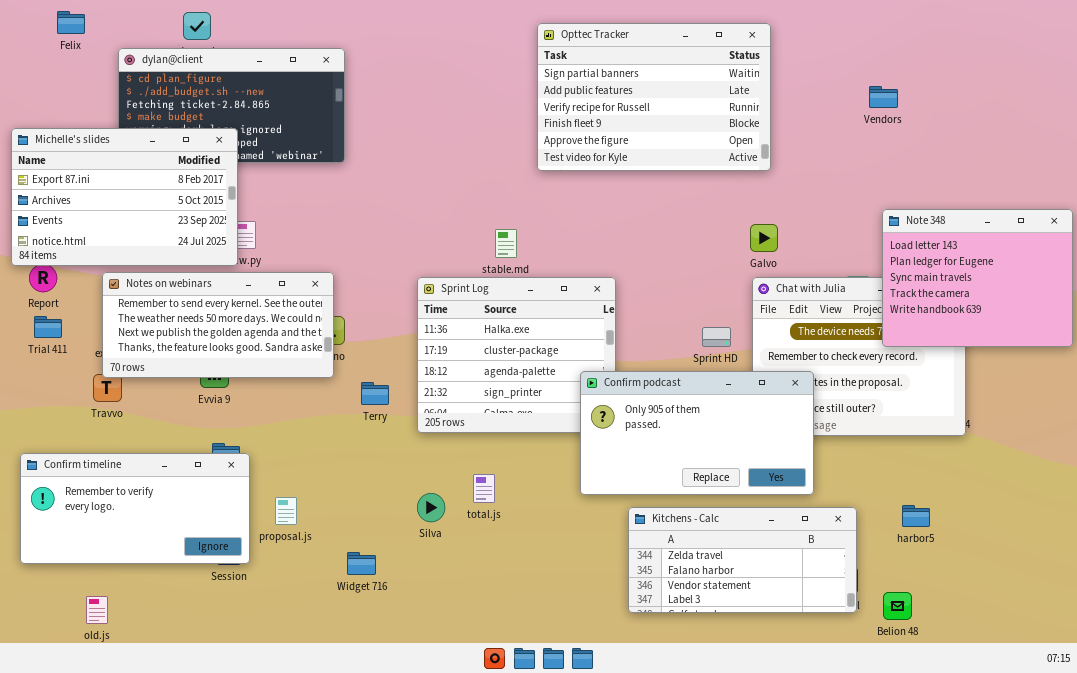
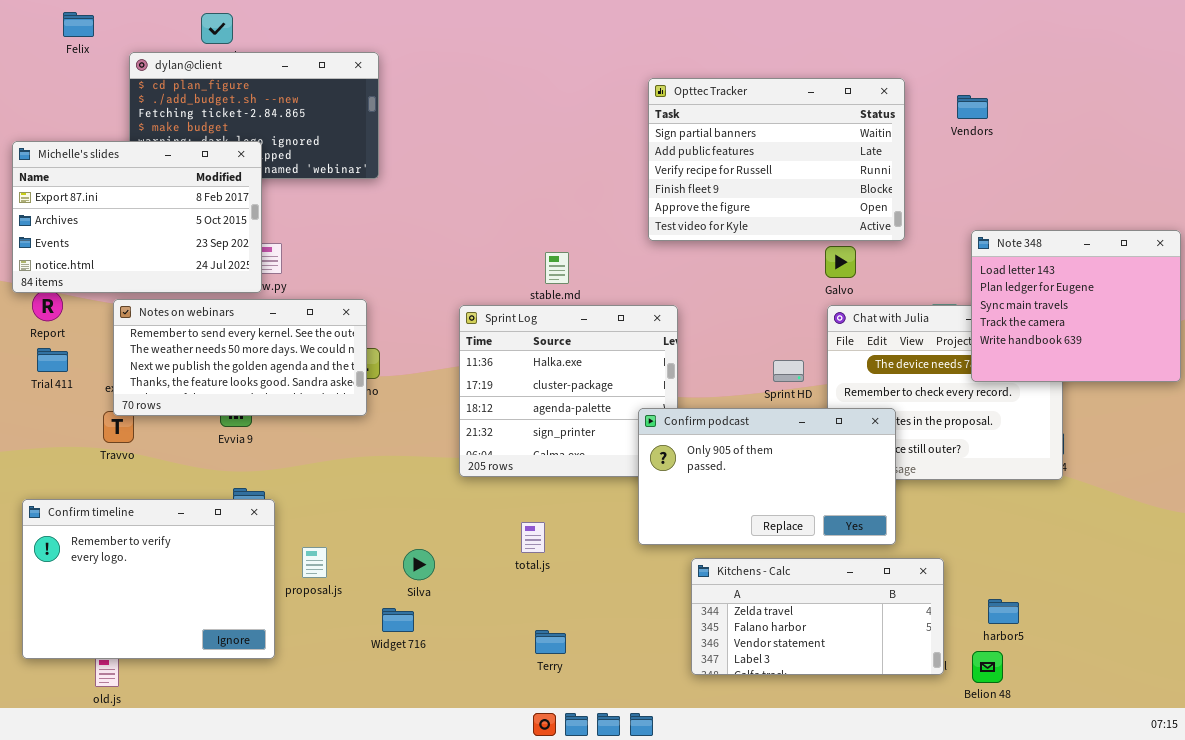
Opttec Tracker: [537,23,771,171] -> [648,78,905,241], moved
Terry: [361,382,389,405] -> [535,630,566,654], moved
Confirm timeline: [20,453,250,564] -> [22,499,275,659], resized
Silva: [417,493,445,522] -> [403,549,435,580], moved
harbor5: [902,505,930,527] -> [988,599,1019,624], moved

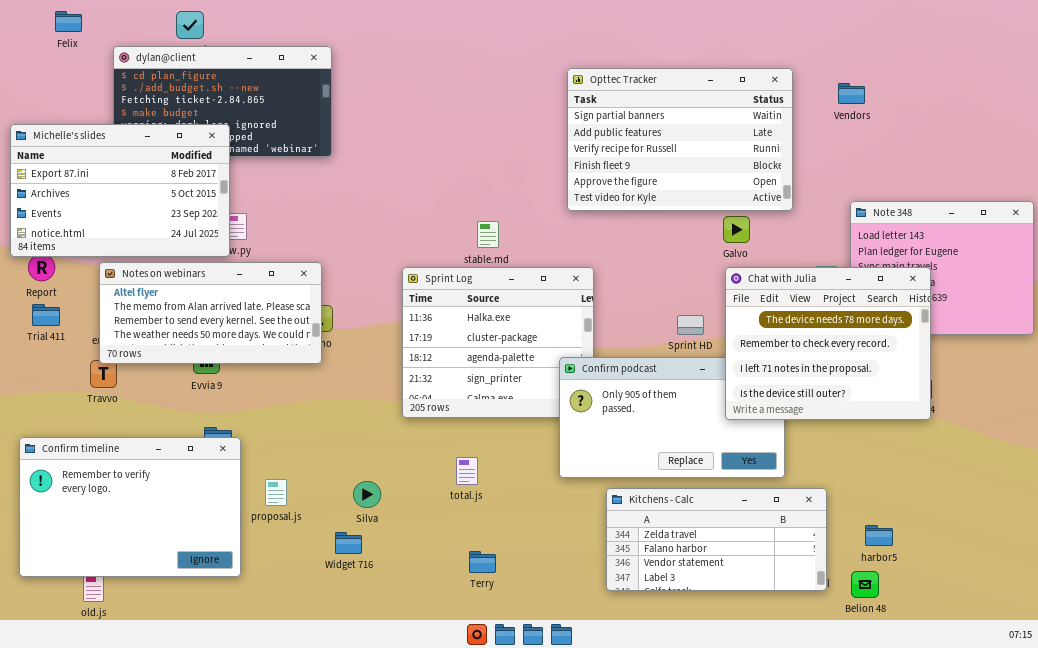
Notes on webinars: [113,299,367,416] -> [99,262,322,364], scrolled up 2 rows
Chat with Julia: [827,305,1063,480] -> [725,267,931,420], raised

